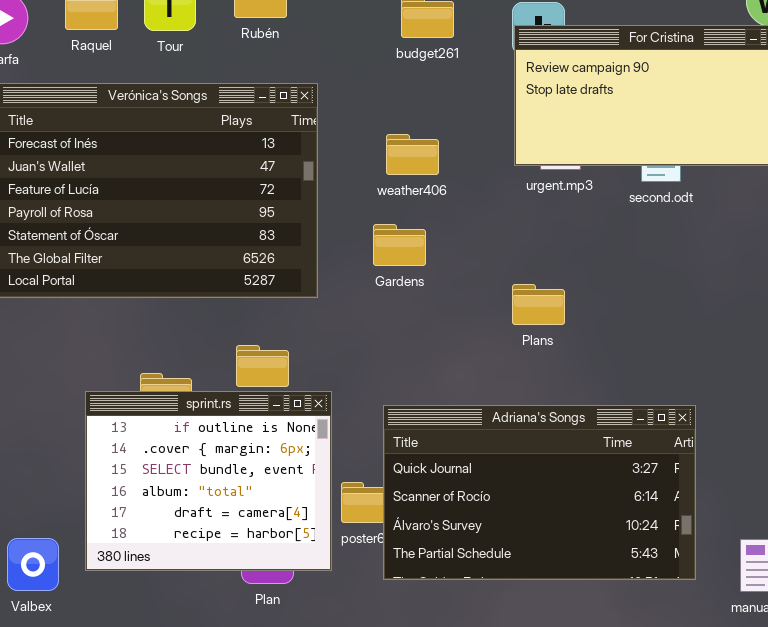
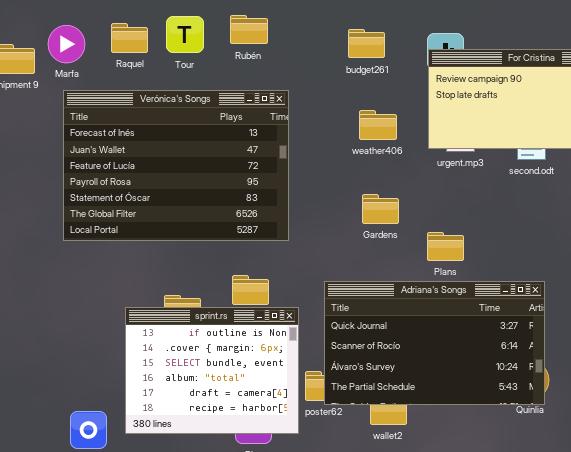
weather406: [386,134,439,175] -> [359,110,397,140], moved
Gardens: [373,224,426,266] -> [362,194,399,224], moved
Adriana's Songs: [383,405,696,580] -> [324,281,545,405], moved

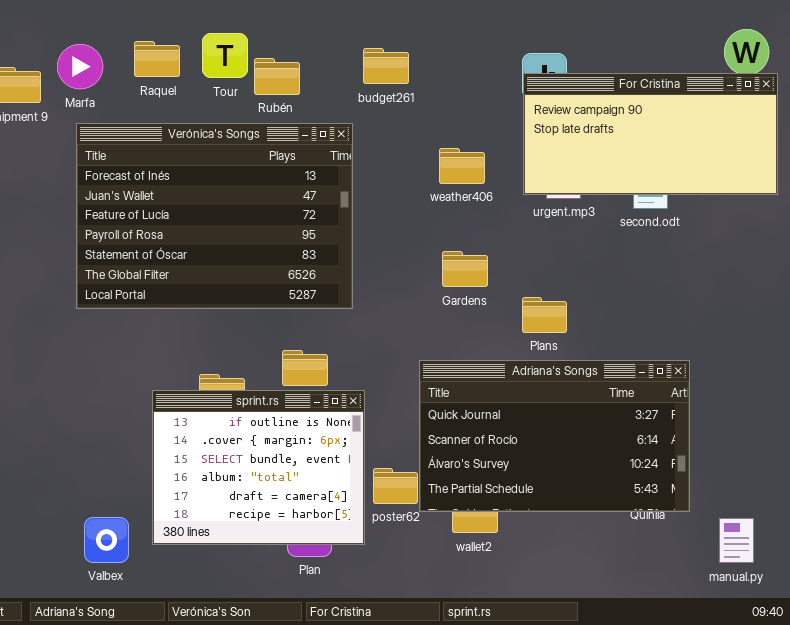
Rubén: [230,15,268,44] -> [254,58,300,95], moved
budget261: [348,29,385,58] -> [363,48,409,84], moved
Adriana's Songs: [324,281,545,405] -> [419,360,690,512], moved

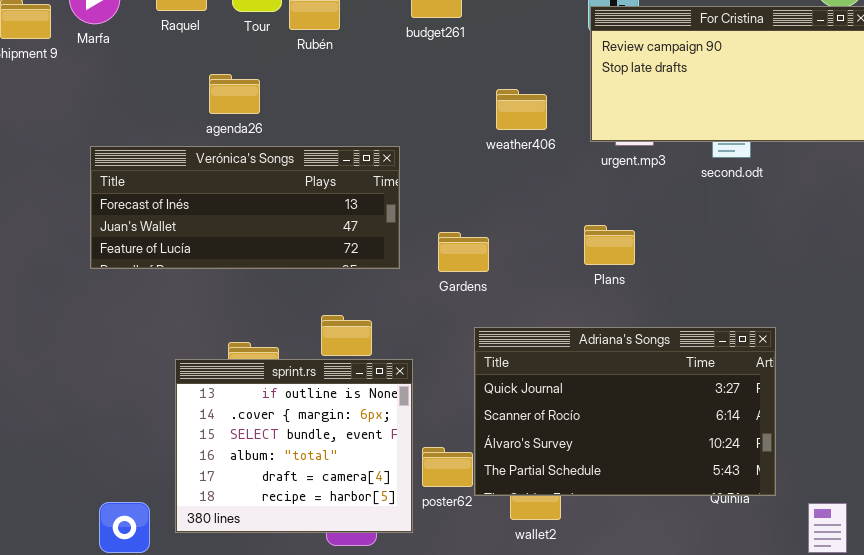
Verónica's Songs: [76,123,353,309] -> [90,146,400,269], resized
Gardens: [442,251,488,287] -> [438,232,489,272], moved
Plans: [522,297,567,333] -> [584,225,635,265], moved

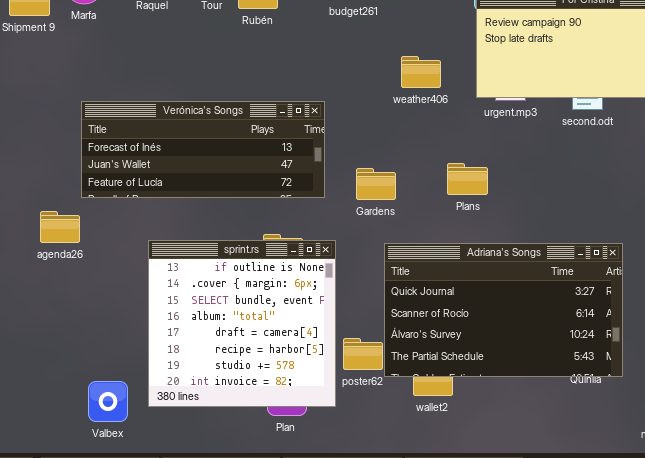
agenda26: [209,74,260,114] -> [40,211,80,243], moved
Plans: [584,225,635,265] -> [447,163,488,195], moved
sprint.rs: [175,359,413,533] -> [148,240,336,407], resized

